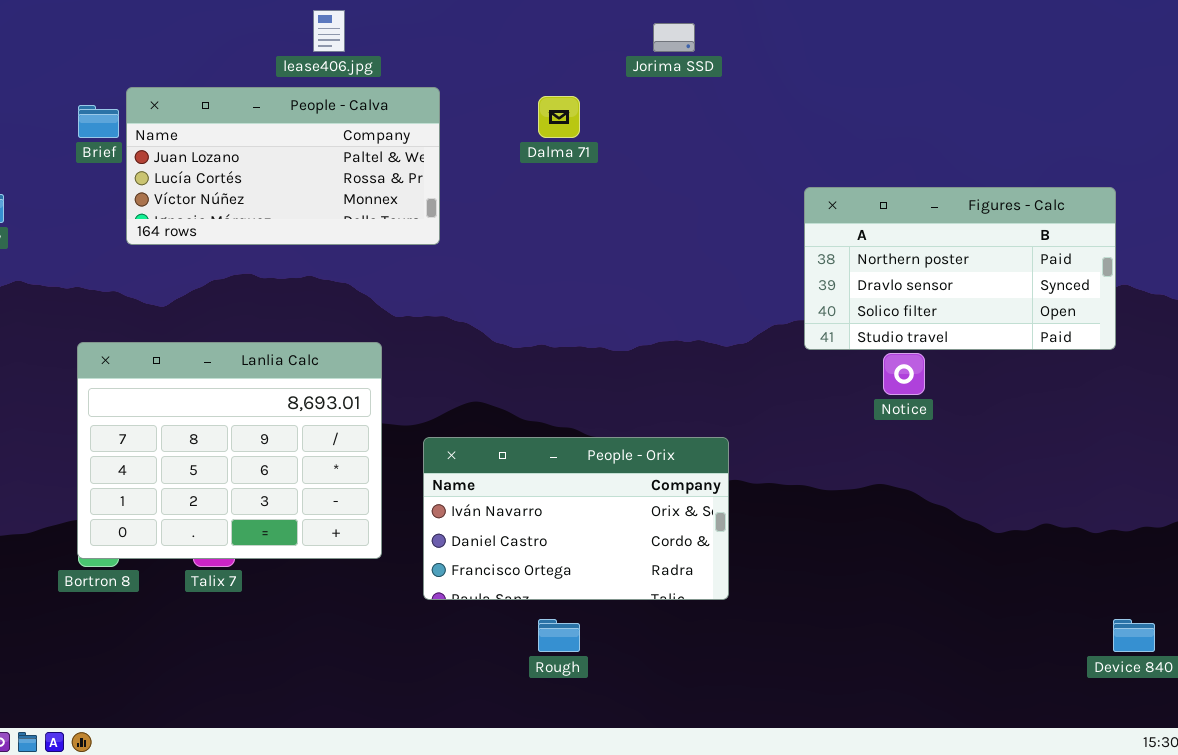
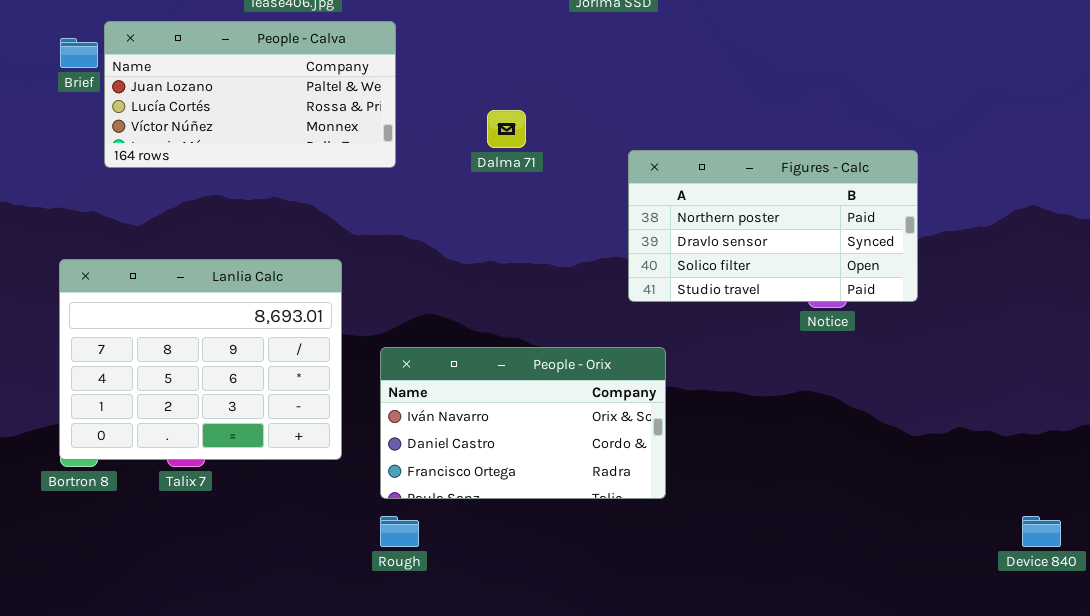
Dalma 71: [538,96,580,138] -> [487,110,526,148], moved
Figures - Calc: [804,187,1116,350] -> [628,150,918,302], moved
Rough: [538,619,580,652] -> [380,516,419,547], moved

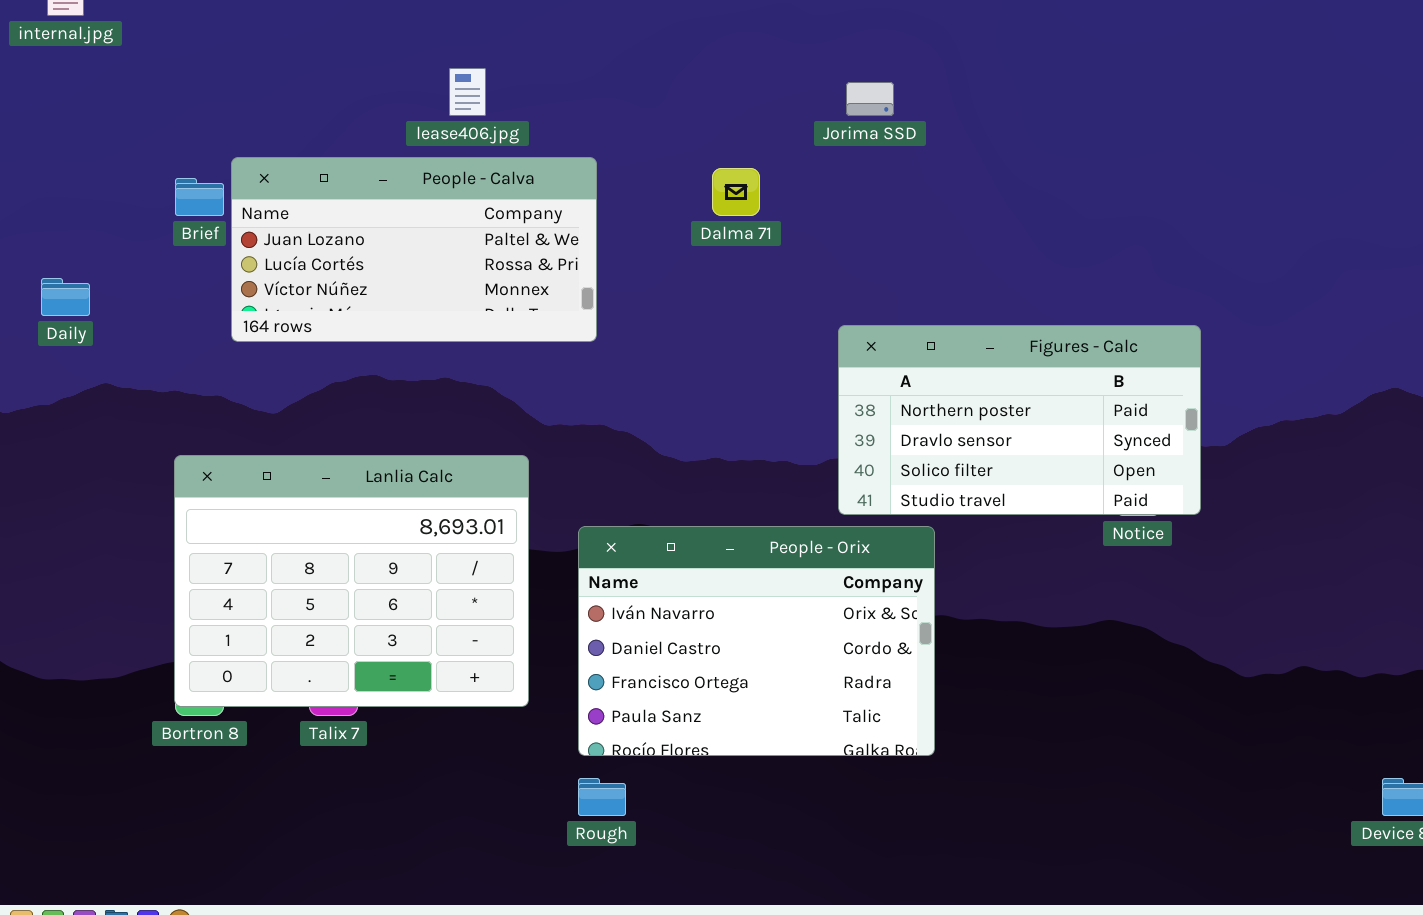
Dalma 71: [487,110,526,148] -> [712,168,760,216], moved
Figures - Calc: [628,150,918,302] -> [838,325,1201,515], moved
People - Orix: [380,347,666,499] -> [578,526,935,756], resized

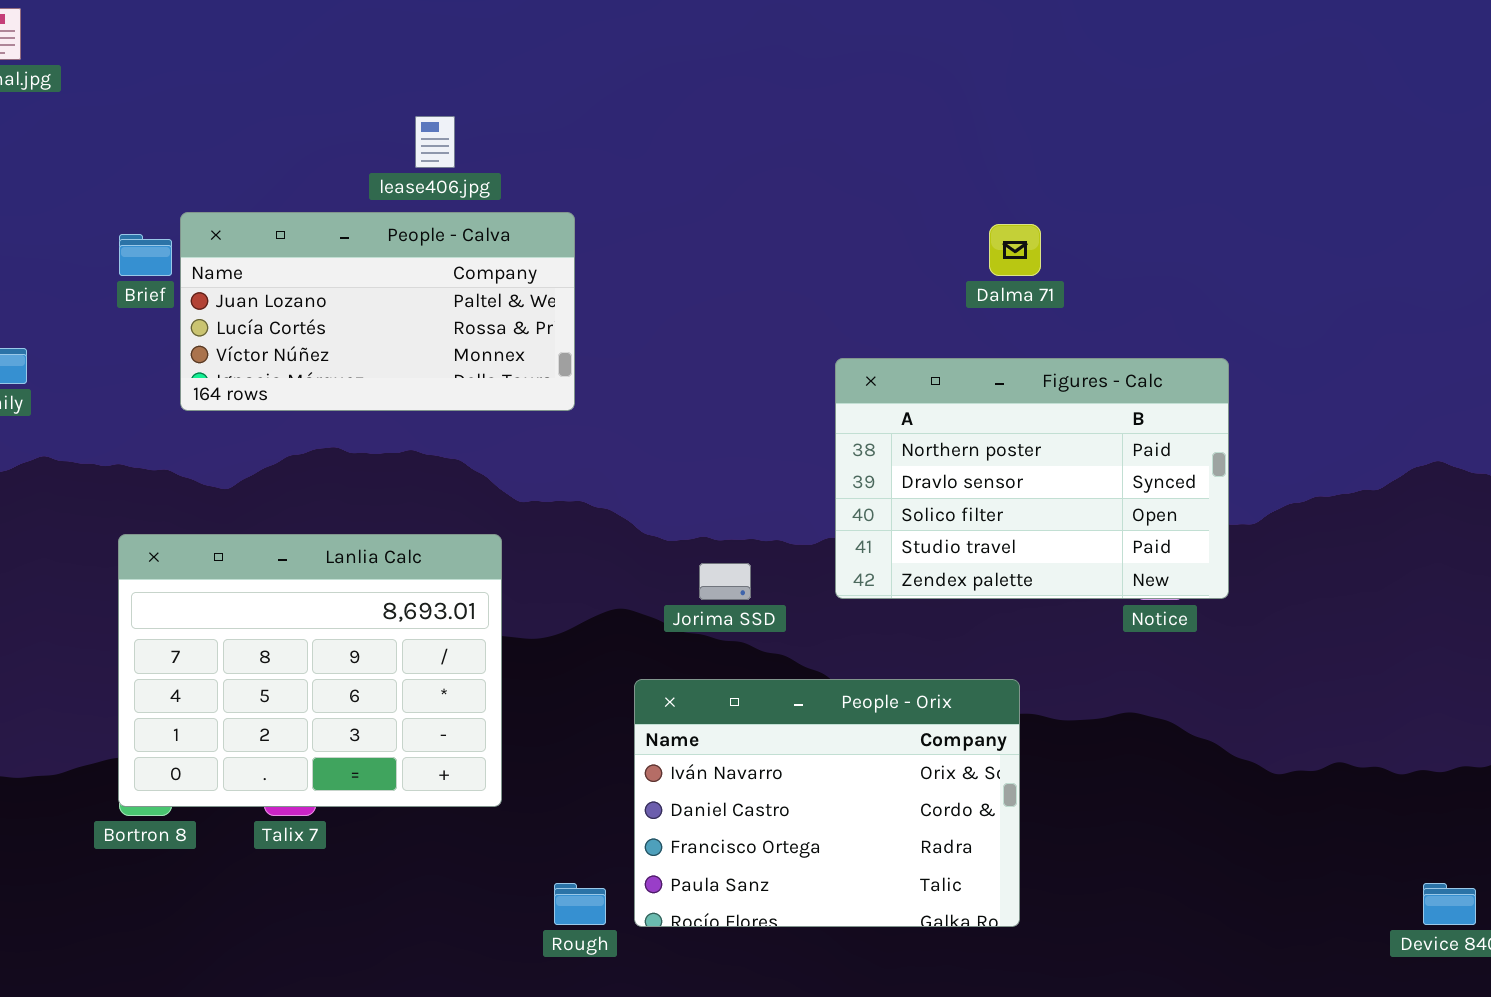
Jorima SSD: [846,82,894,116] -> [699,563,751,600], moved
Dalma 71: [712,168,760,216] -> [989,224,1041,276], moved
Figures - Calc: [838,325,1201,515] -> [835,358,1229,599], resized
People - Orix: [578,526,935,756] -> [634,679,1020,927], moved

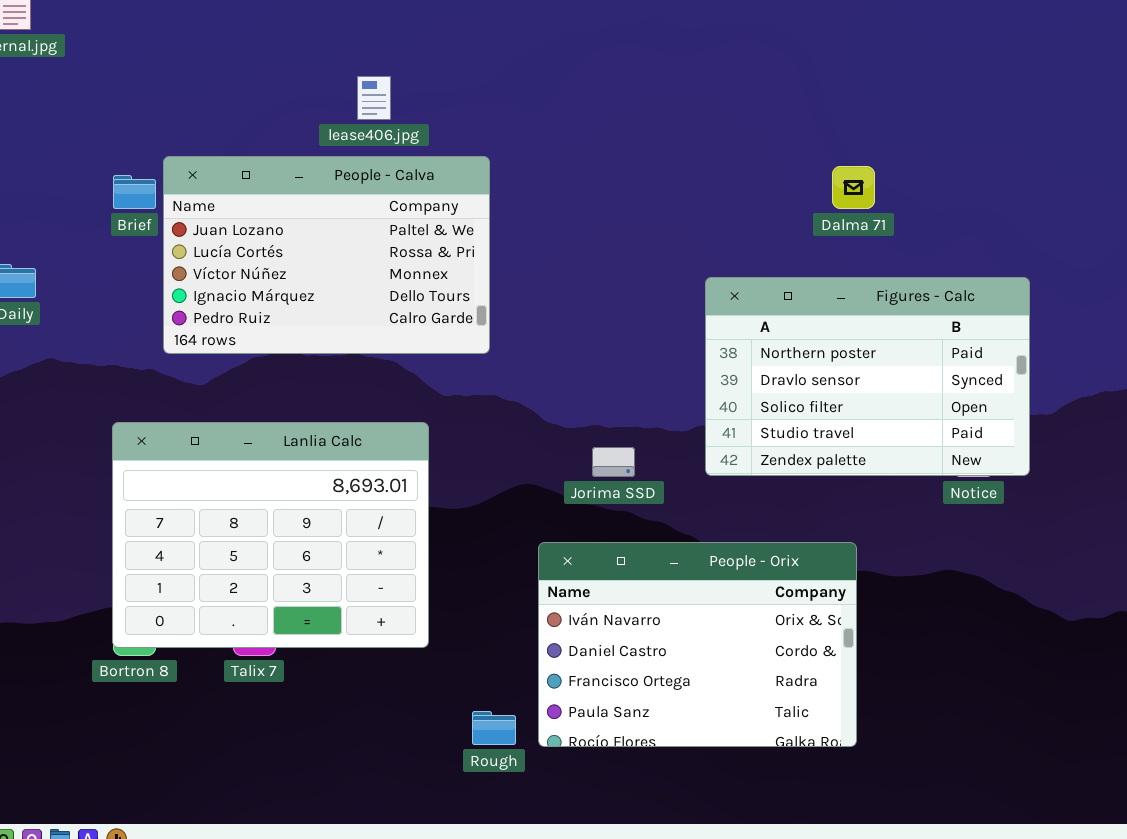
People - Calva: [180,212,575,411] -> [163,156,490,354], resized

